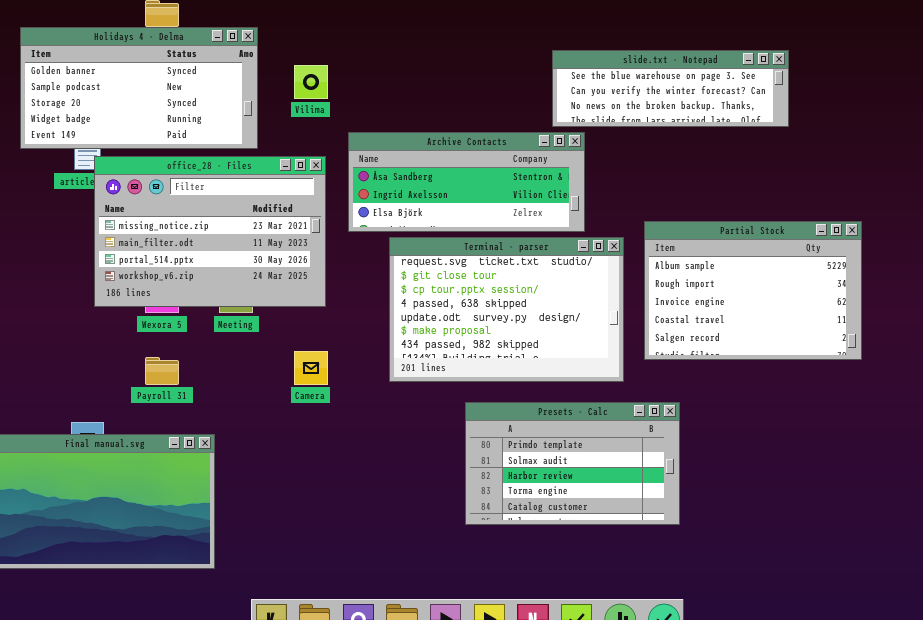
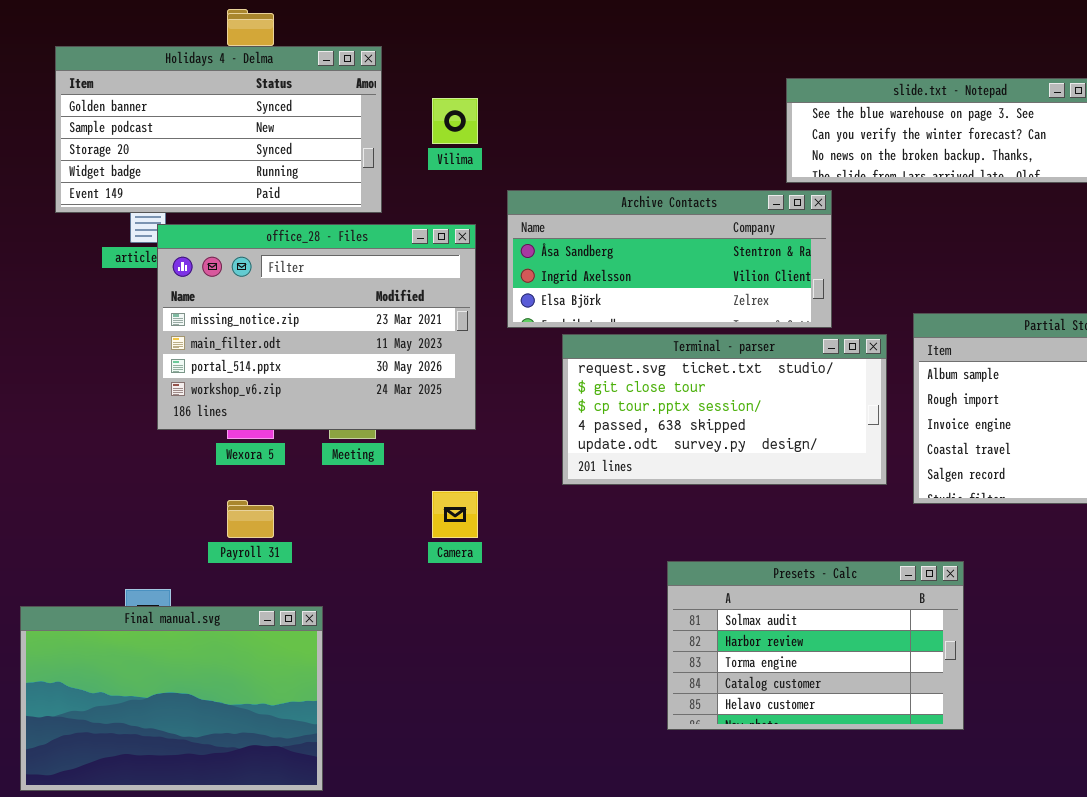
Terminal - parser: [389,237,624,382] -> [562,334,887,485], resized
Presets - Calc: [465,402,680,525] -> [667,561,964,730], scrolled down 1 row

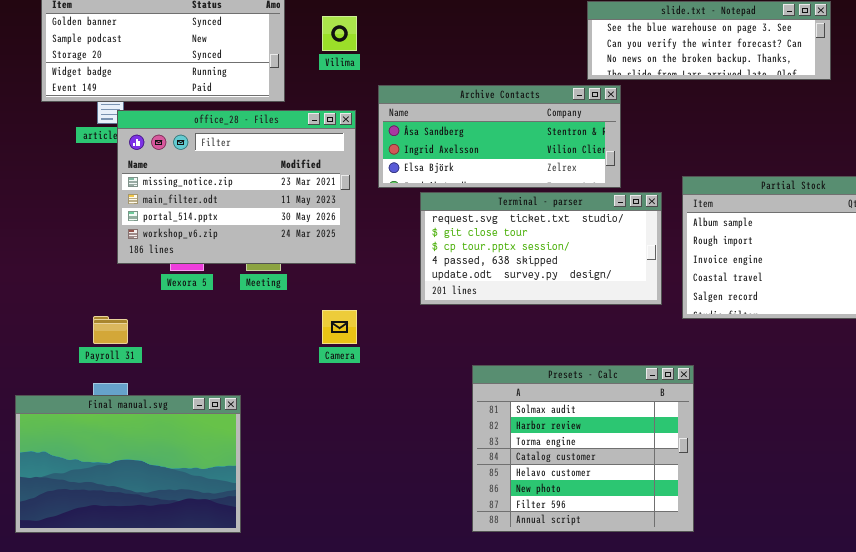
Payroll 31: [227,500,274,538] -> [93,316,128,344], moved
Presets - Calc: [667,561,964,730] -> [472,365,694,532], moved, resized

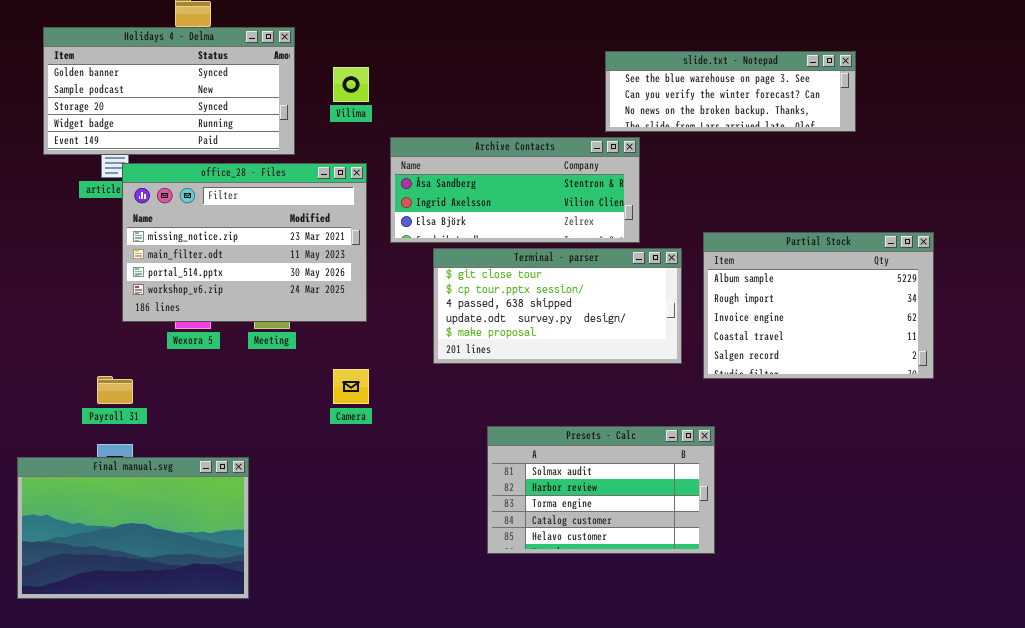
Terminal - parser: [420,192,662,305] -> [433,248,682,364], scrolled down 1 row
Presets - Calc: [472,365,694,532] -> [487,426,715,554], resized

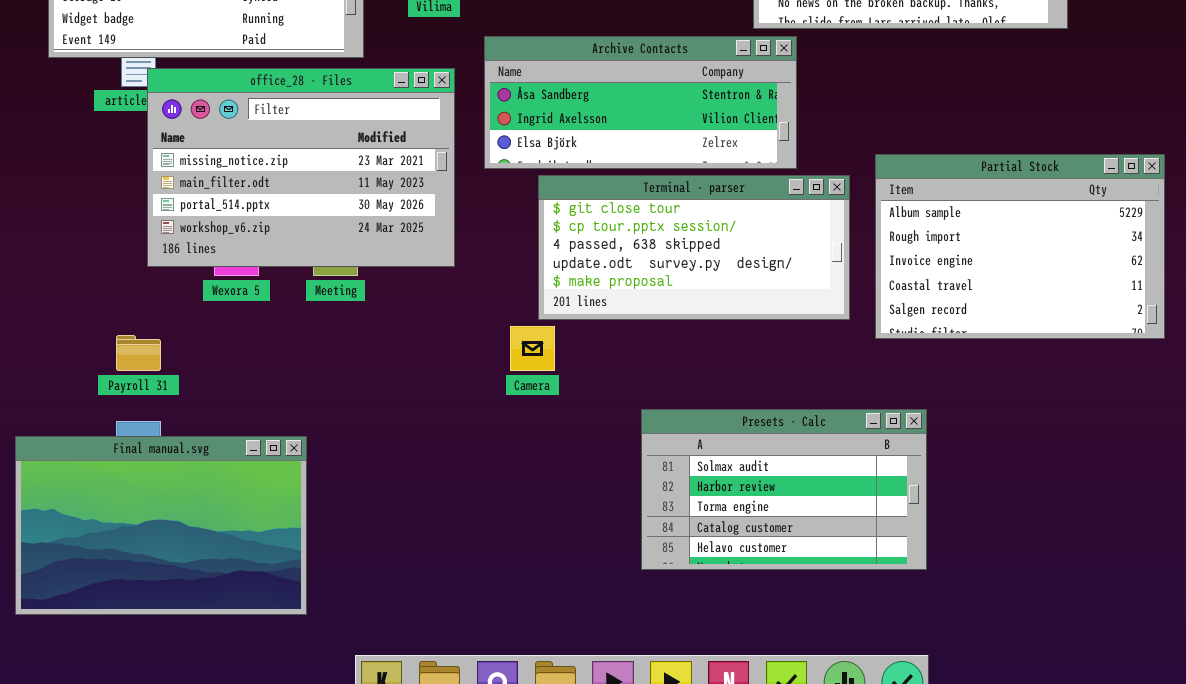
Camera: [333,369,369,404] -> [510,326,555,371], moved
Presets - Calc: [487,426,715,554] -> [641,409,927,570], moved

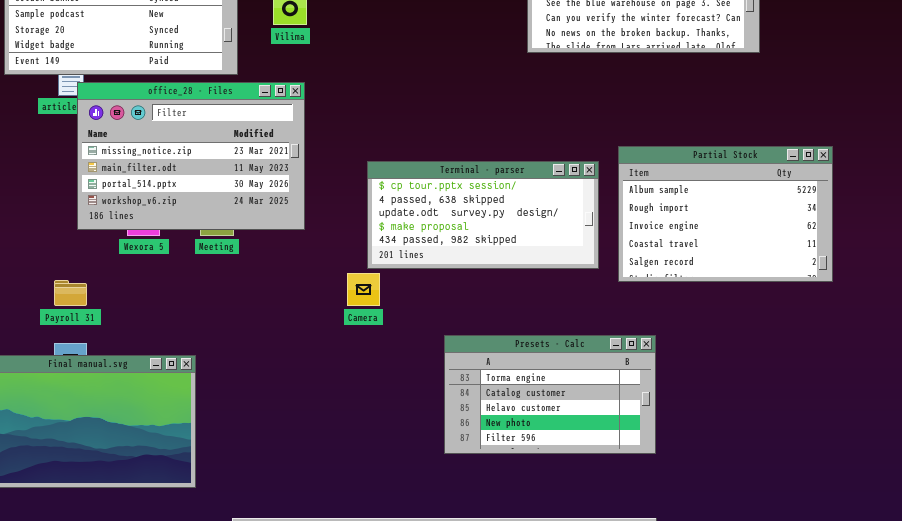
Archive Contacts: [484,36,797,169] -> none, closed
Terminal - parser: [538,175,850,320] -> [367,161,599,269], scrolled down 1 row
Presets - Calc: [641,409,927,570] -> [444,335,656,454], scrolled down 2 rows

